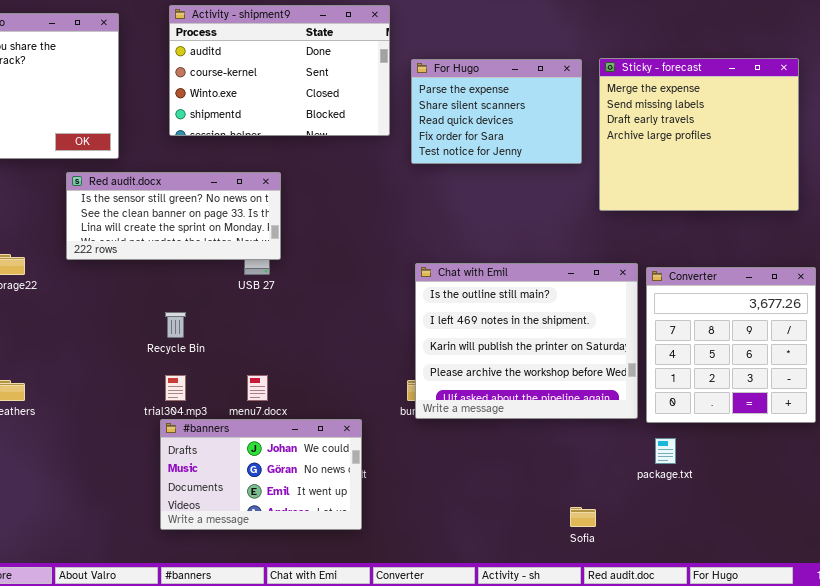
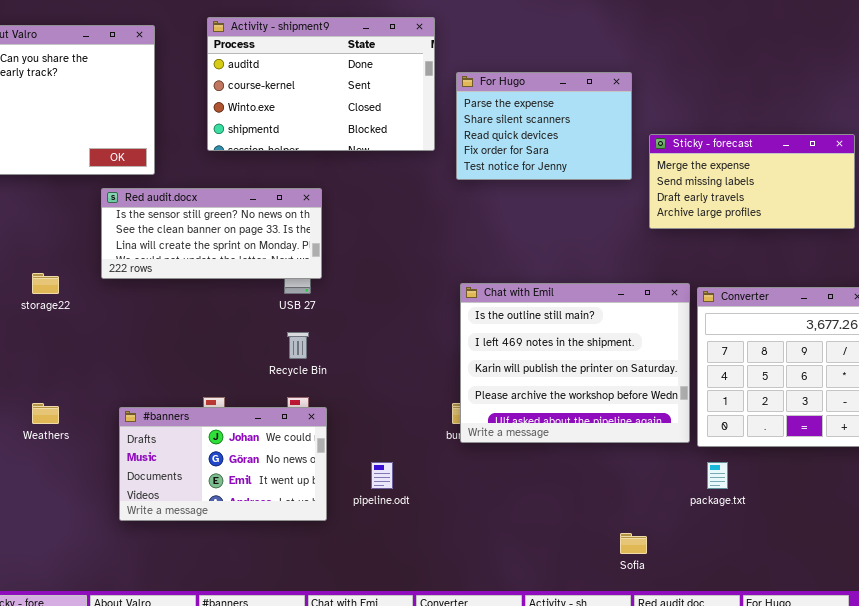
Sticky - forecast: [599,58,799,211] -> [649,134,855,229], resized
Recycle Bin: [165,312,186,338] -> [287,332,309,359], moved
#banners: [160,419,362,530] -> [119,407,327,521], moved

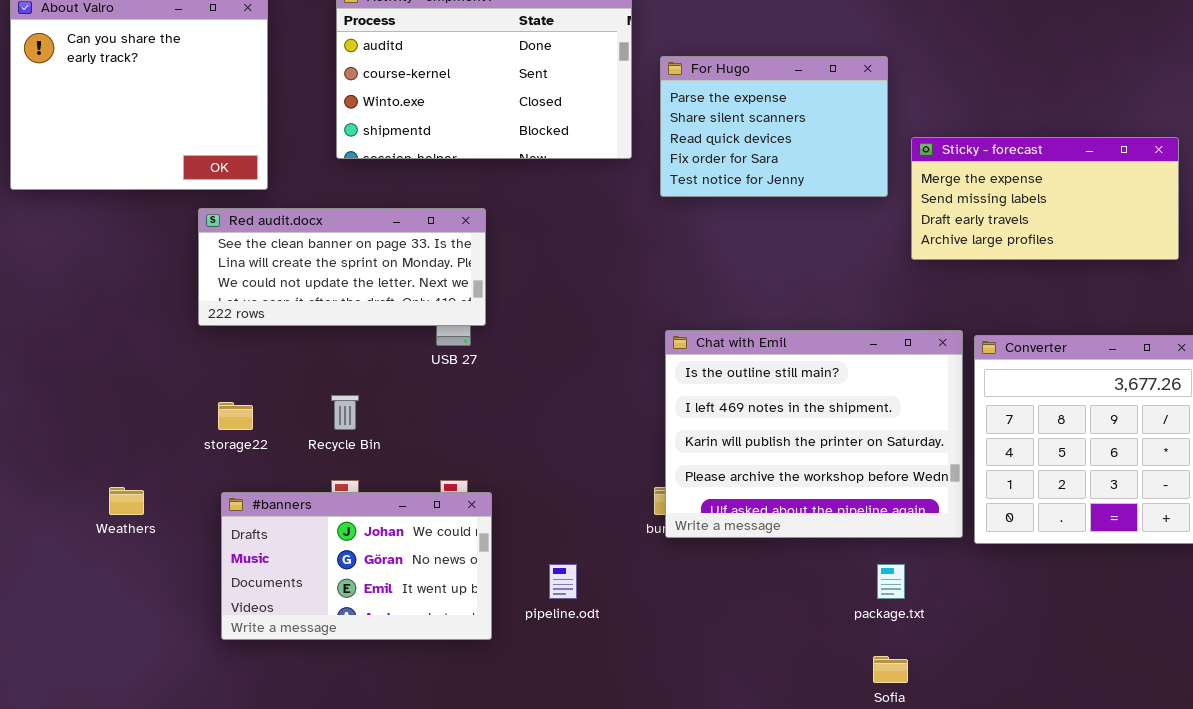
Red audit.docx: [101,188,322,279] -> [198,208,486,326], scrolled down 1 row
storage22: [32,273,59,294] -> [218,402,253,430], moved
Recycle Bin: [287,332,309,359] -> [331,395,359,430], moved
package.txt: [707,462,728,489] -> [877,564,905,599], moved

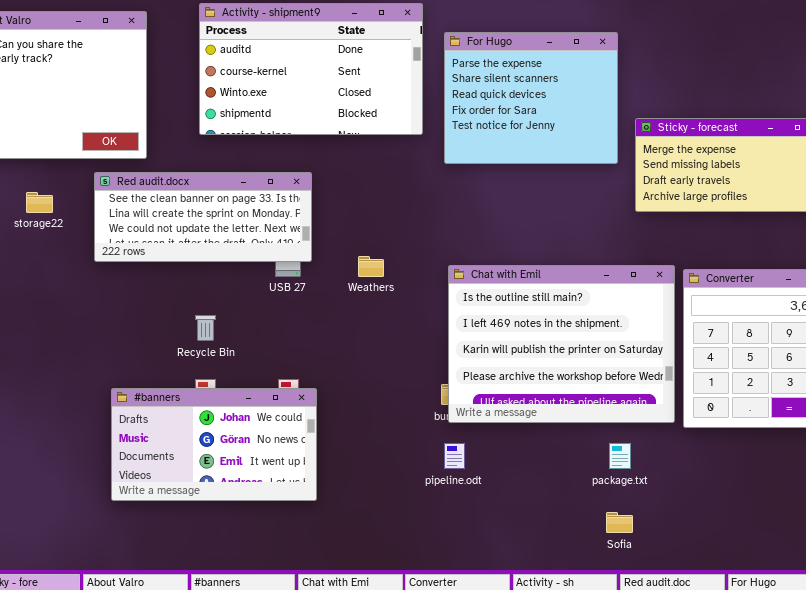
For Hugo: [660,56,888,197] -> [444,32,618,164], resized
storage22: [218,402,253,430] -> [26,192,53,213], moved
Weathers: [109,487,144,515] -> [358,256,384,277], moved
pipeline.odt: [549,564,577,599] -> [444,443,465,469], moved

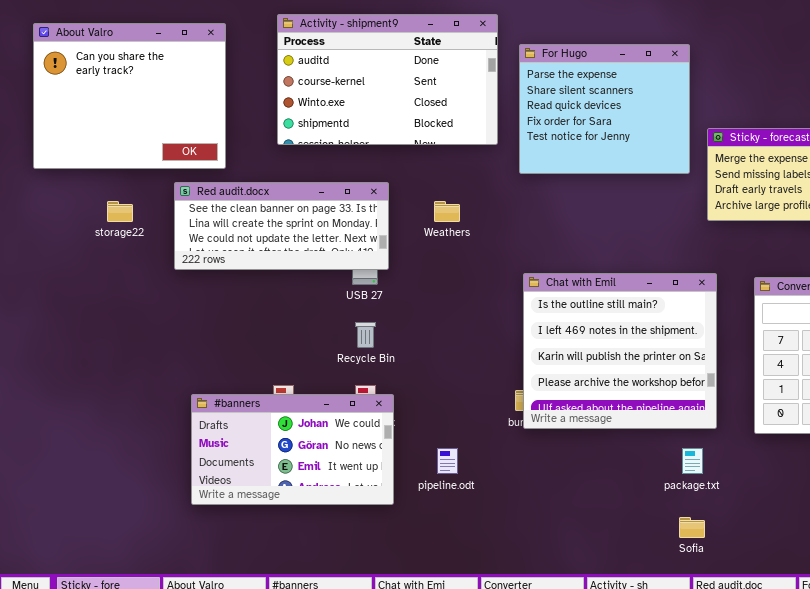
Weathers: [358,256,384,277] -> [434,201,460,222], moved
Chat with Emil: [448,265,675,423] -> [523,273,717,429], resized
Recycle Bin: [195,315,216,341] -> [355,322,376,348], moved
pipeline.odt: [444,443,465,469] -> [437,448,458,474], moved

